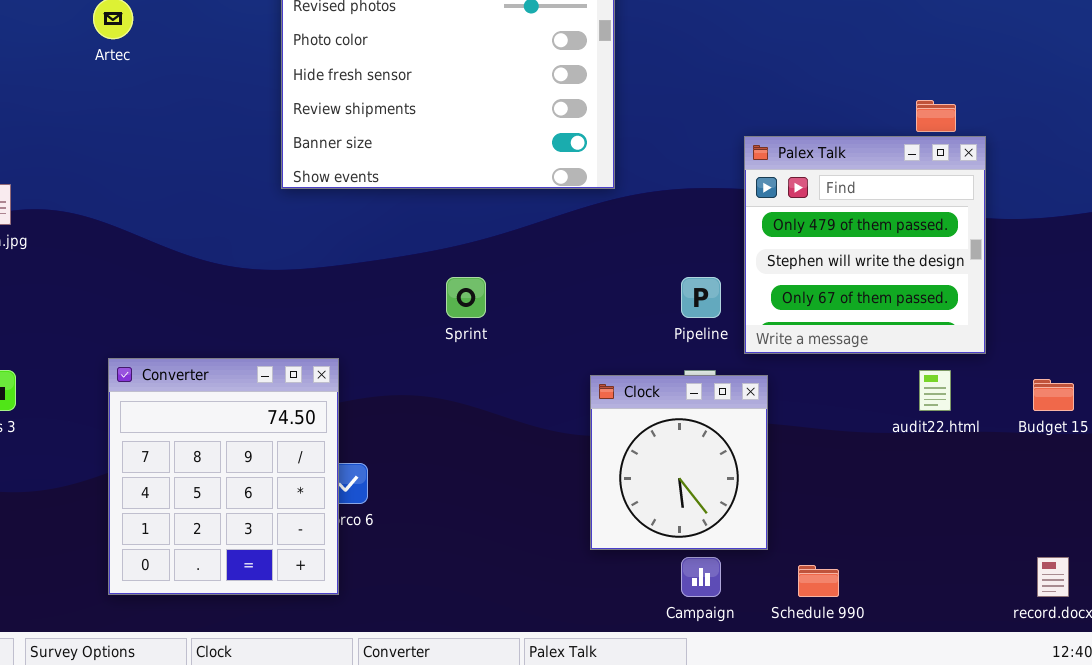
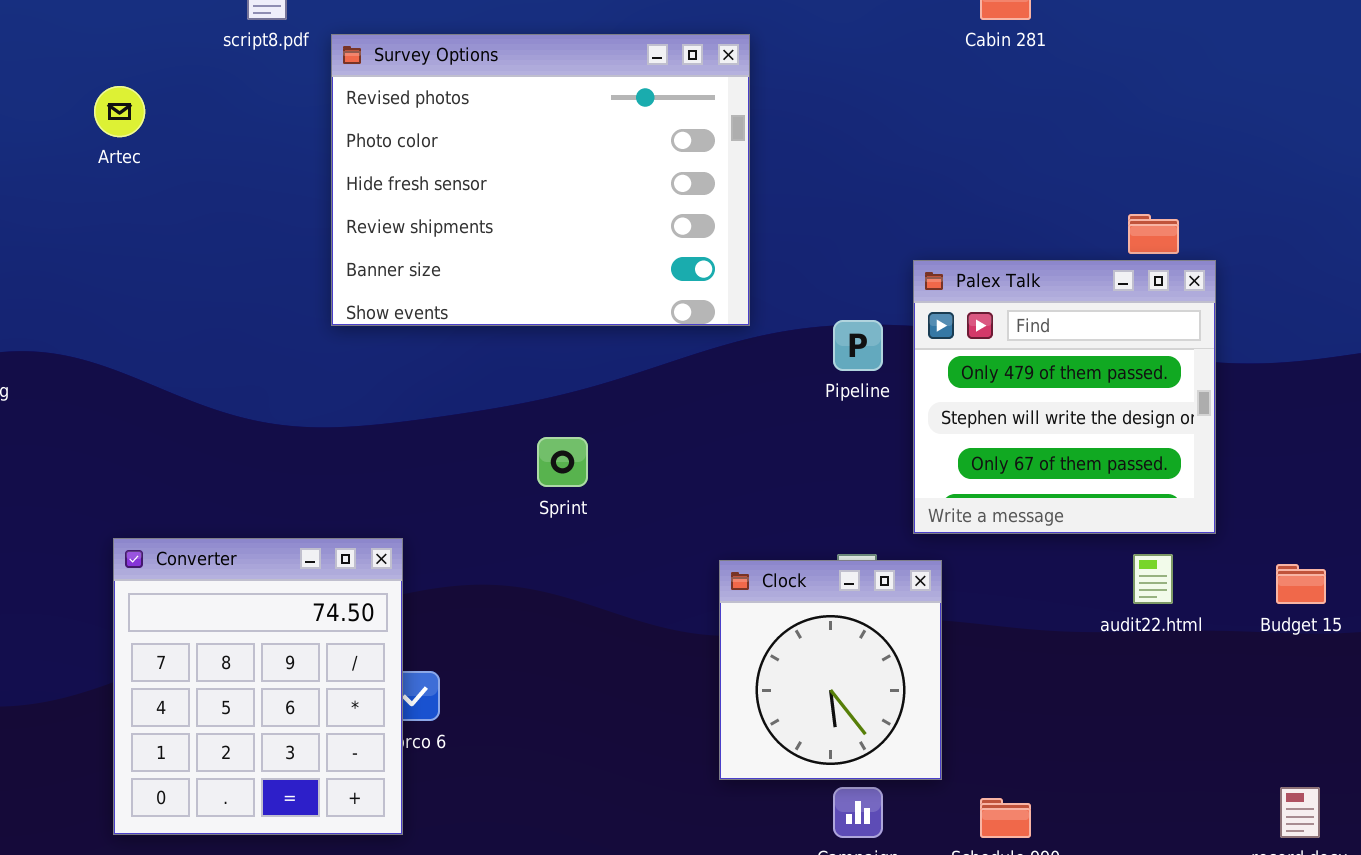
Pipeline: [681,277,721,318] -> [833,320,883,371], moved

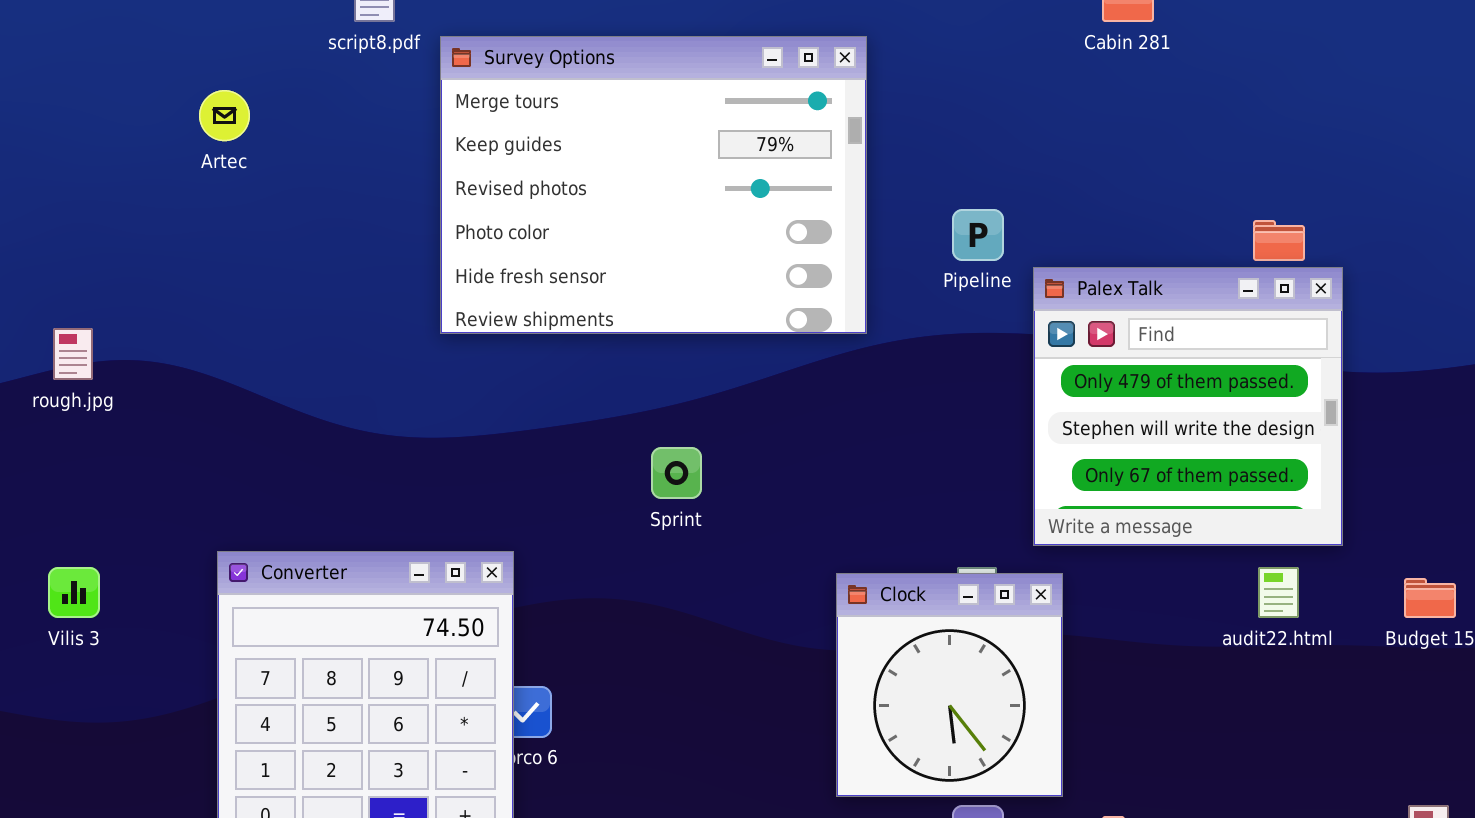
Survey Options: [331,34,750,326] -> [440,36,867,334], scrolled up 2 rows
Pipeline: [833,320,883,371] -> [952,209,1004,261], moved

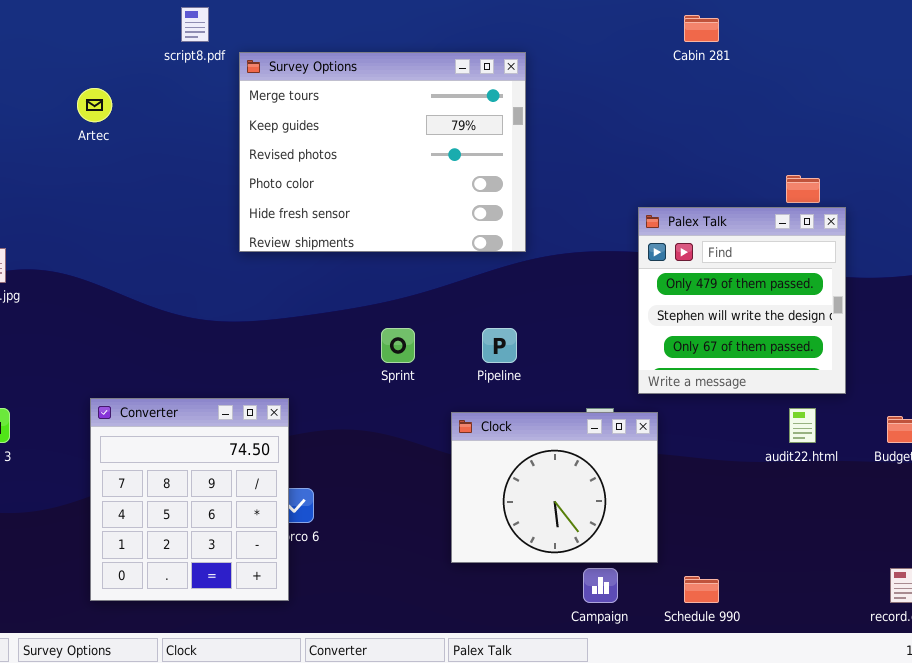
Pipeline: [952,209,1004,261] -> [482,328,517,363], moved
Clock: [836,573,1063,797] -> [451,412,658,563], resized

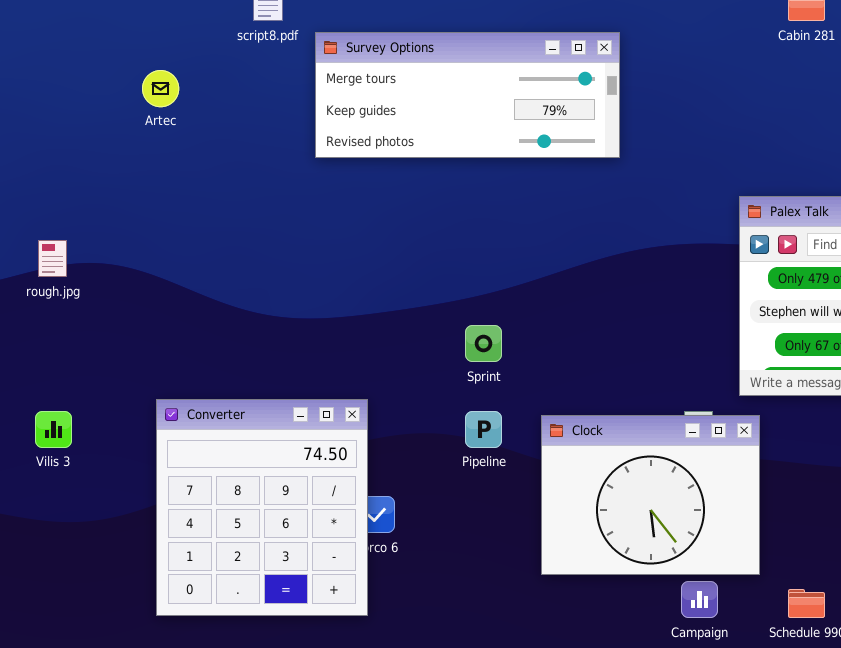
Survey Options: [239,52,526,252] -> [315,32,620,158], resized
Pipeline: [482,328,517,363] -> [465,411,502,448], moved

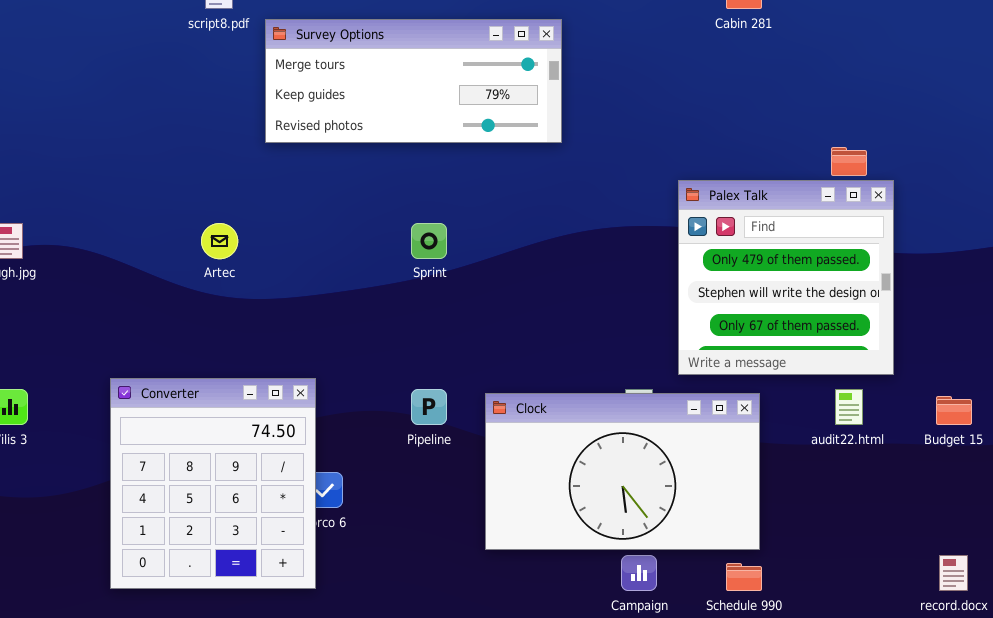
Artec: [142,70,179,107] -> [201,223,238,259], moved
Sprint: [465,325,502,362] -> [411,223,447,259], moved
Clock: [541,415,760,575] -> [485,393,760,550], resized

